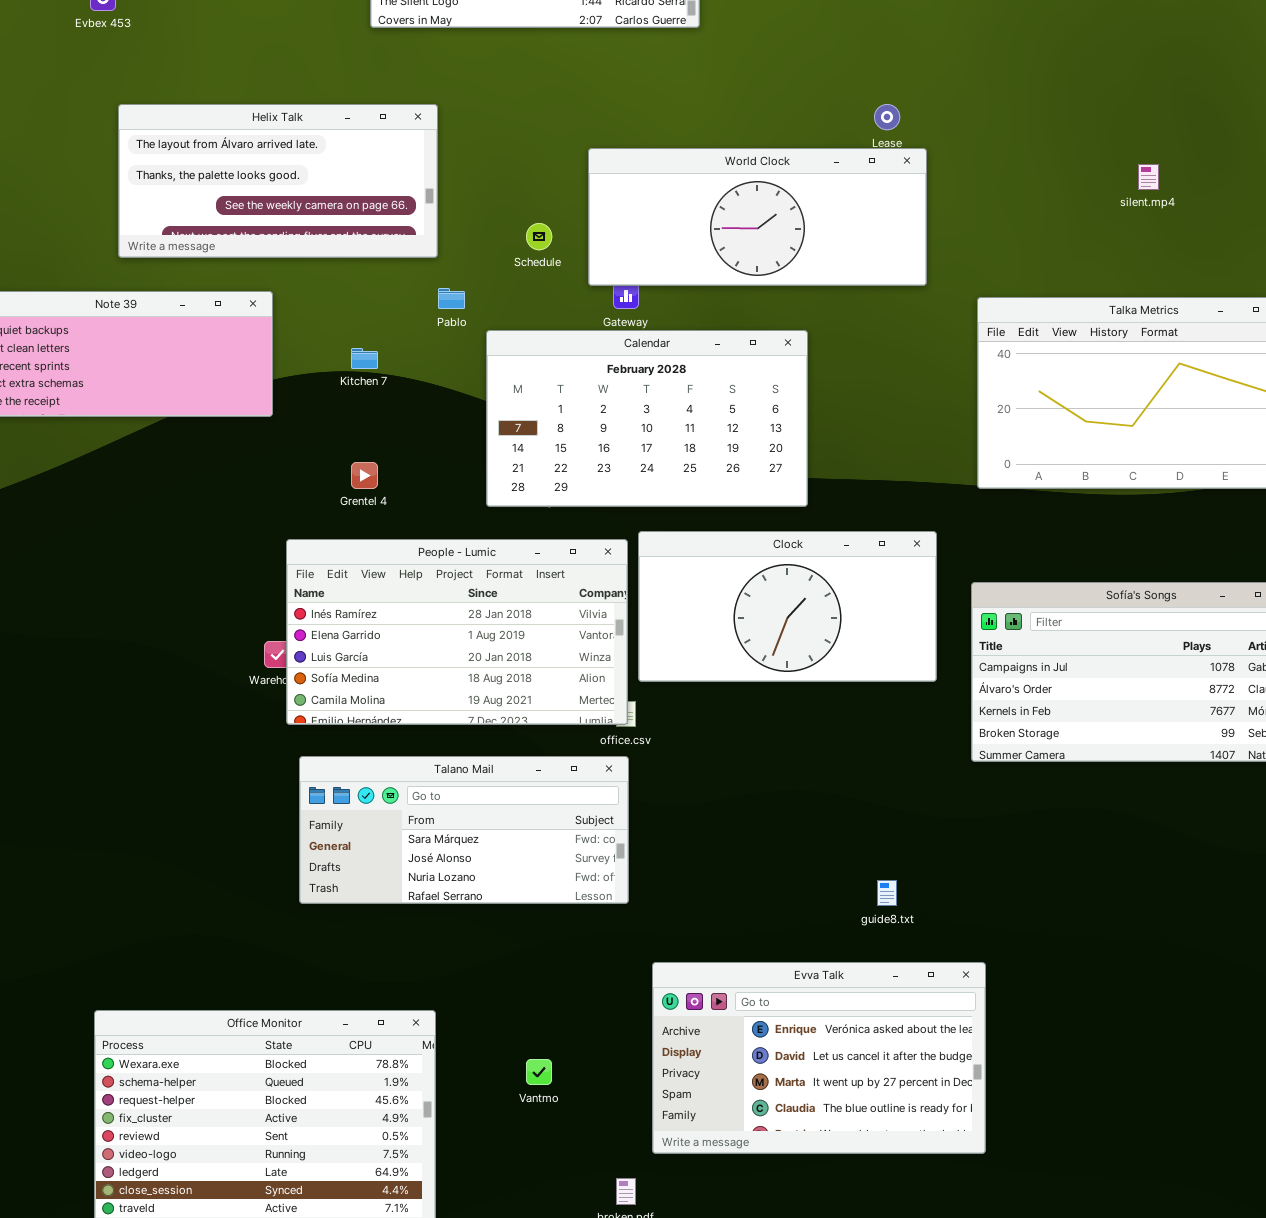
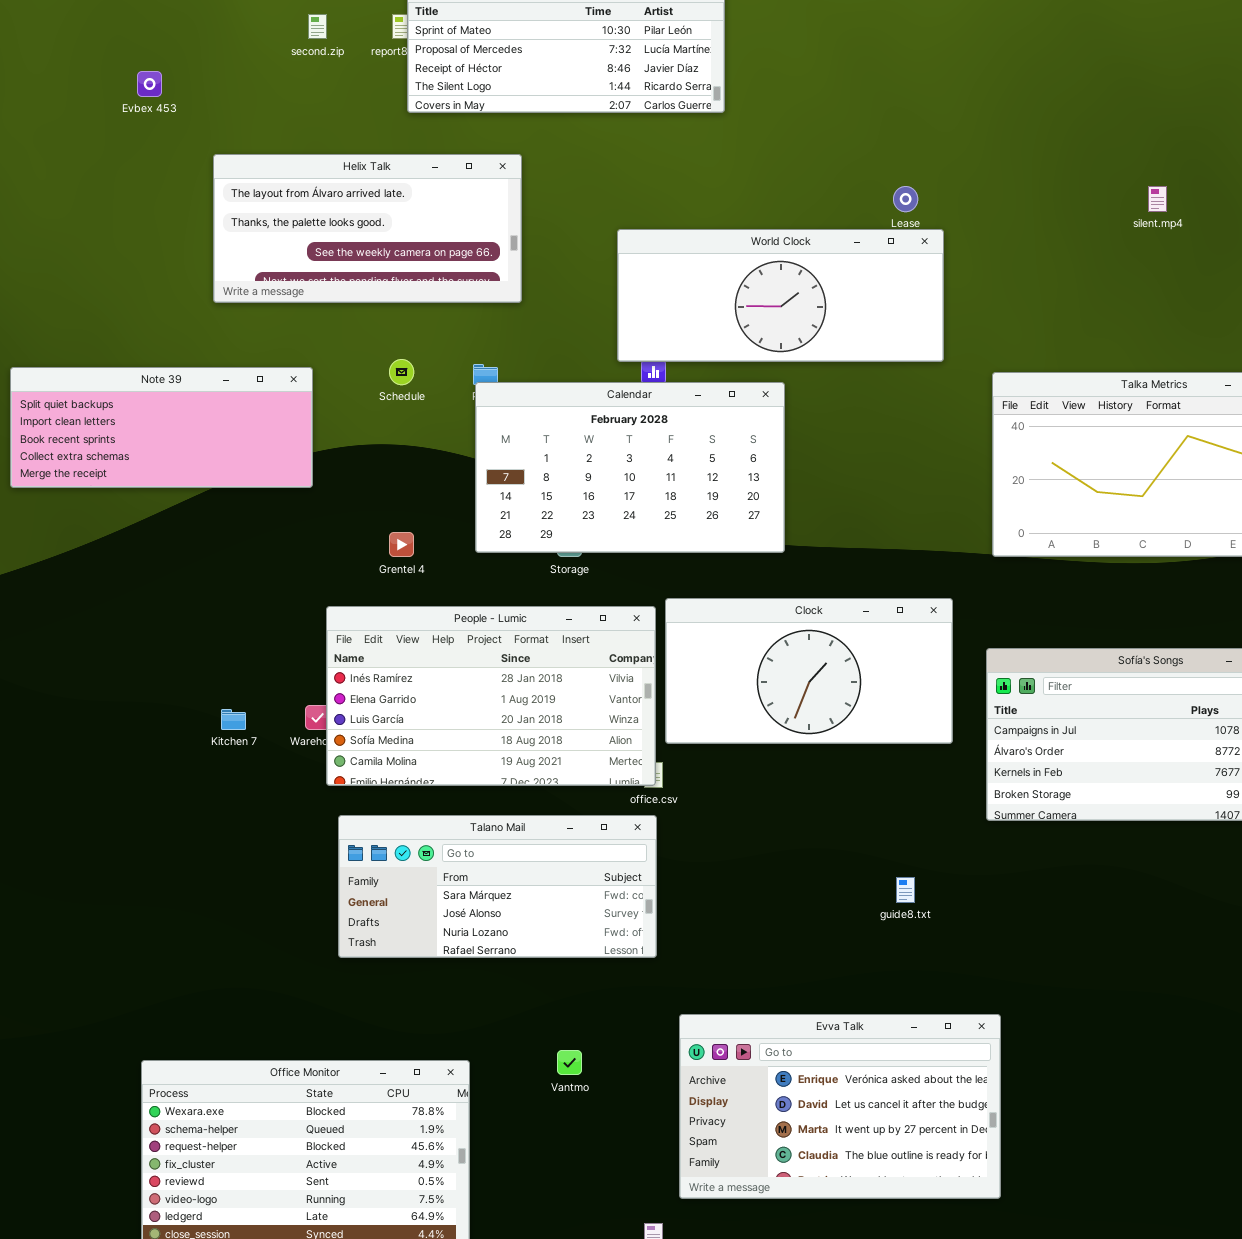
Helix Talk: [118,104,438,258] -> [213,154,522,303], moved
silent.mp4: [1138,164,1159,190] -> [1148,186,1167,212], moved
Schedule: [526,223,552,250] -> [389,359,414,385], moved
Calendar: [486,330,808,507] -> [475,382,785,553], moved
Kitchen 7: [351,348,378,369] -> [221,709,246,730], moved
guide8.txt: [877,880,897,906] -> [896,877,915,903], moved
Vantmo: [526,1059,552,1085] -> [557,1050,582,1075], moved

